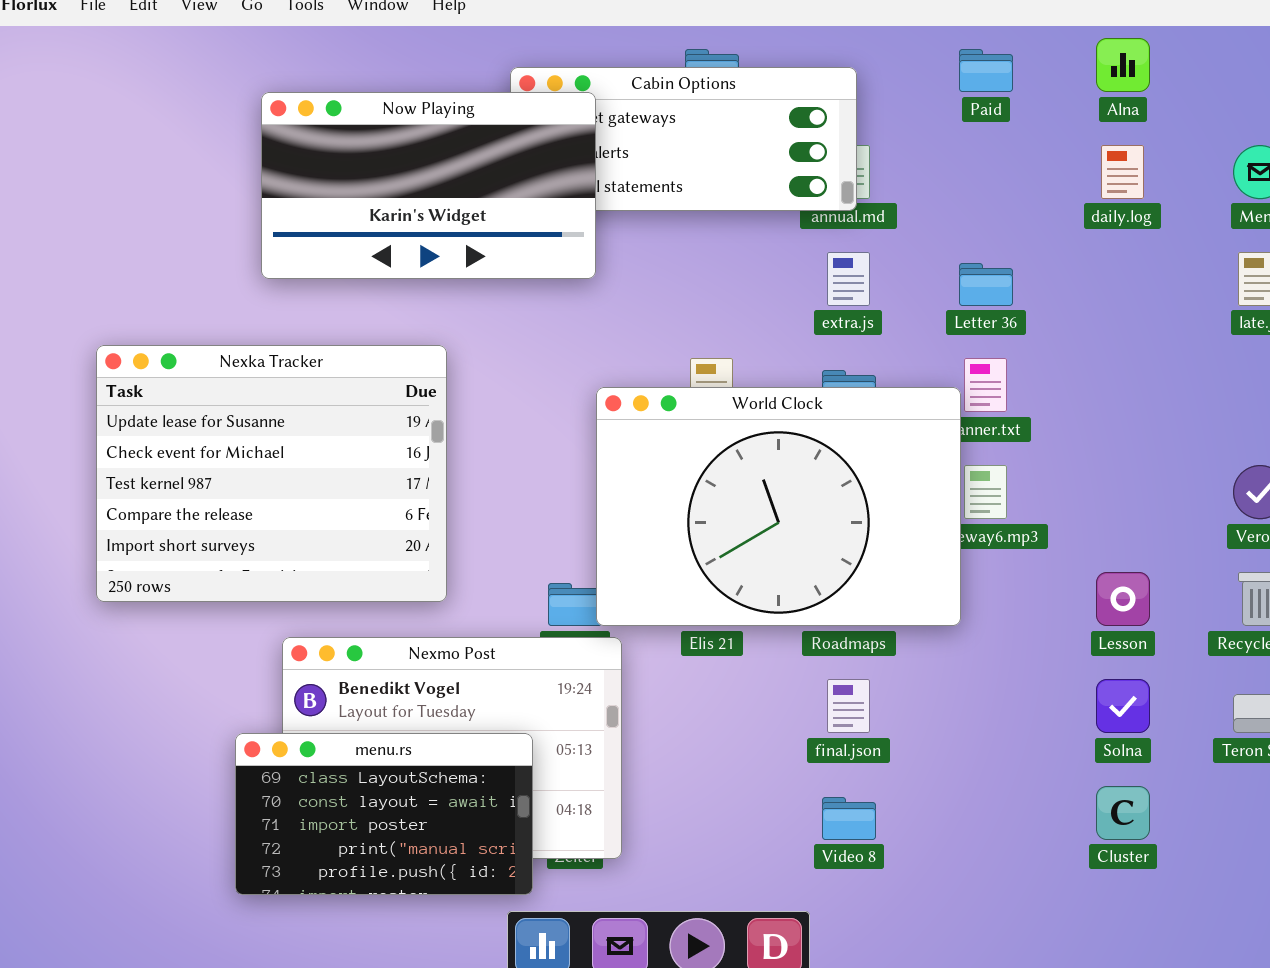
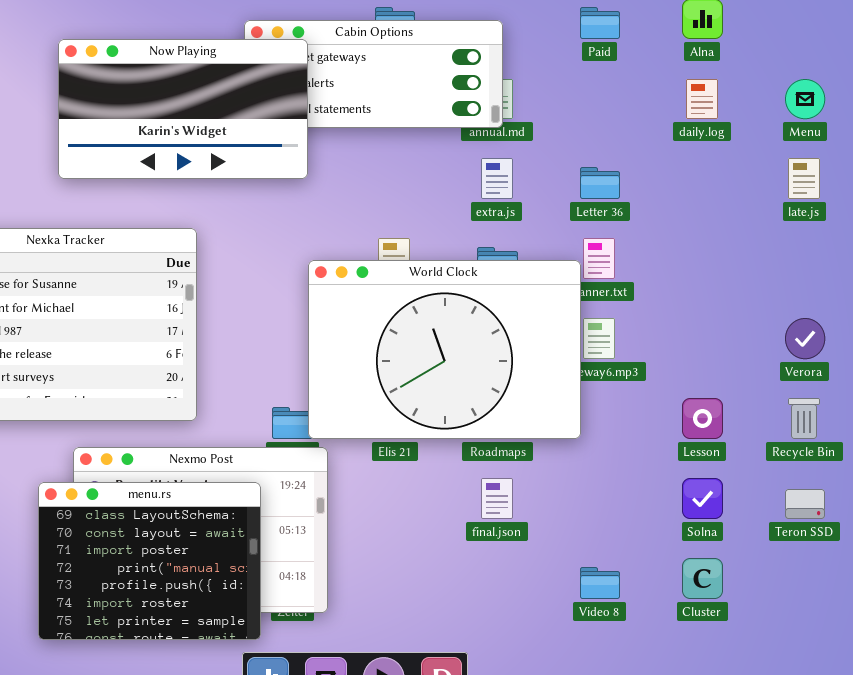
menu.rs: [235,733,533,895] -> [38,482,261,640], resized
Video 8: [822,797,876,840] -> [580,567,620,599], moved

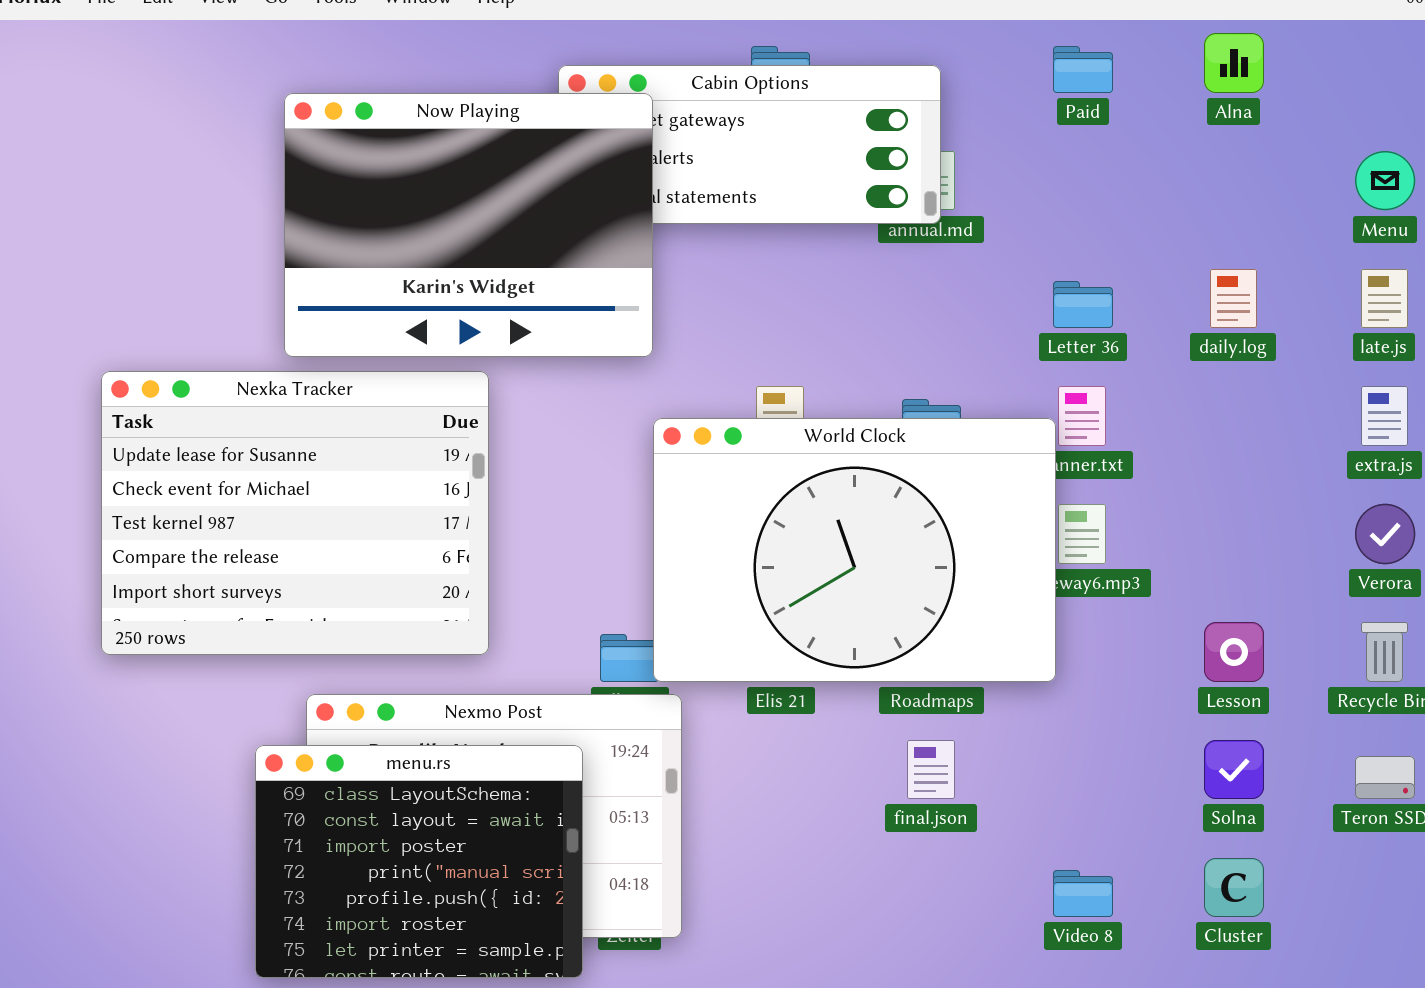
Now Playing: [58,39,308,179] -> [284,93,653,357], resized
daily.log: [686,79,718,119] -> [1210,269,1257,328], moved
extra.js: [481,158,513,199] -> [1361,386,1408,446], moved

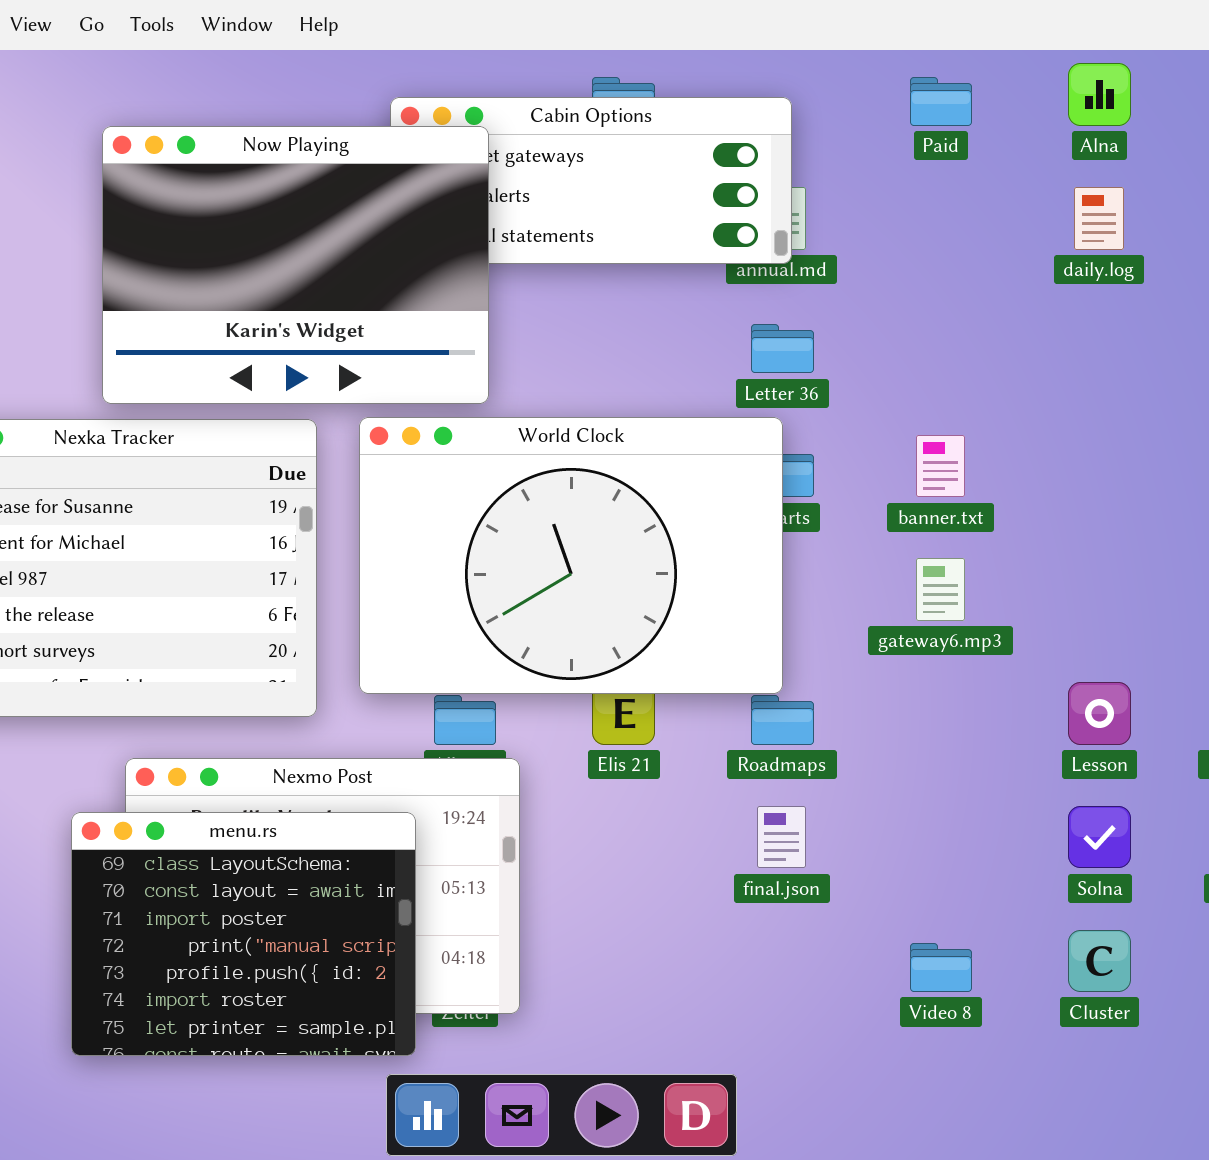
daily.log: [1210,269,1257,328] -> [1074,187,1124,250], moved
Letter 36: [1053,281,1113,328] -> [751,324,814,373], moved
World Clock: [653,418,1056,682] -> [359,417,783,694], moved

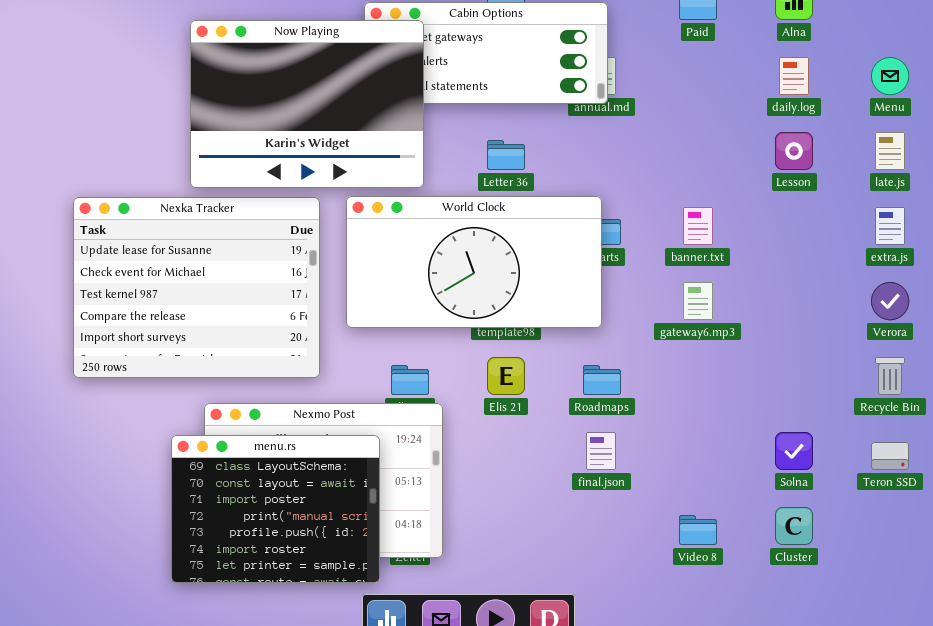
Letter 36: [751,324,814,373] -> [487,140,525,170], moved
World Clock: [359,417,783,694] -> [346,196,602,328], resized
Lesson: [1068,682,1131,745] -> [775,132,813,170], moved

